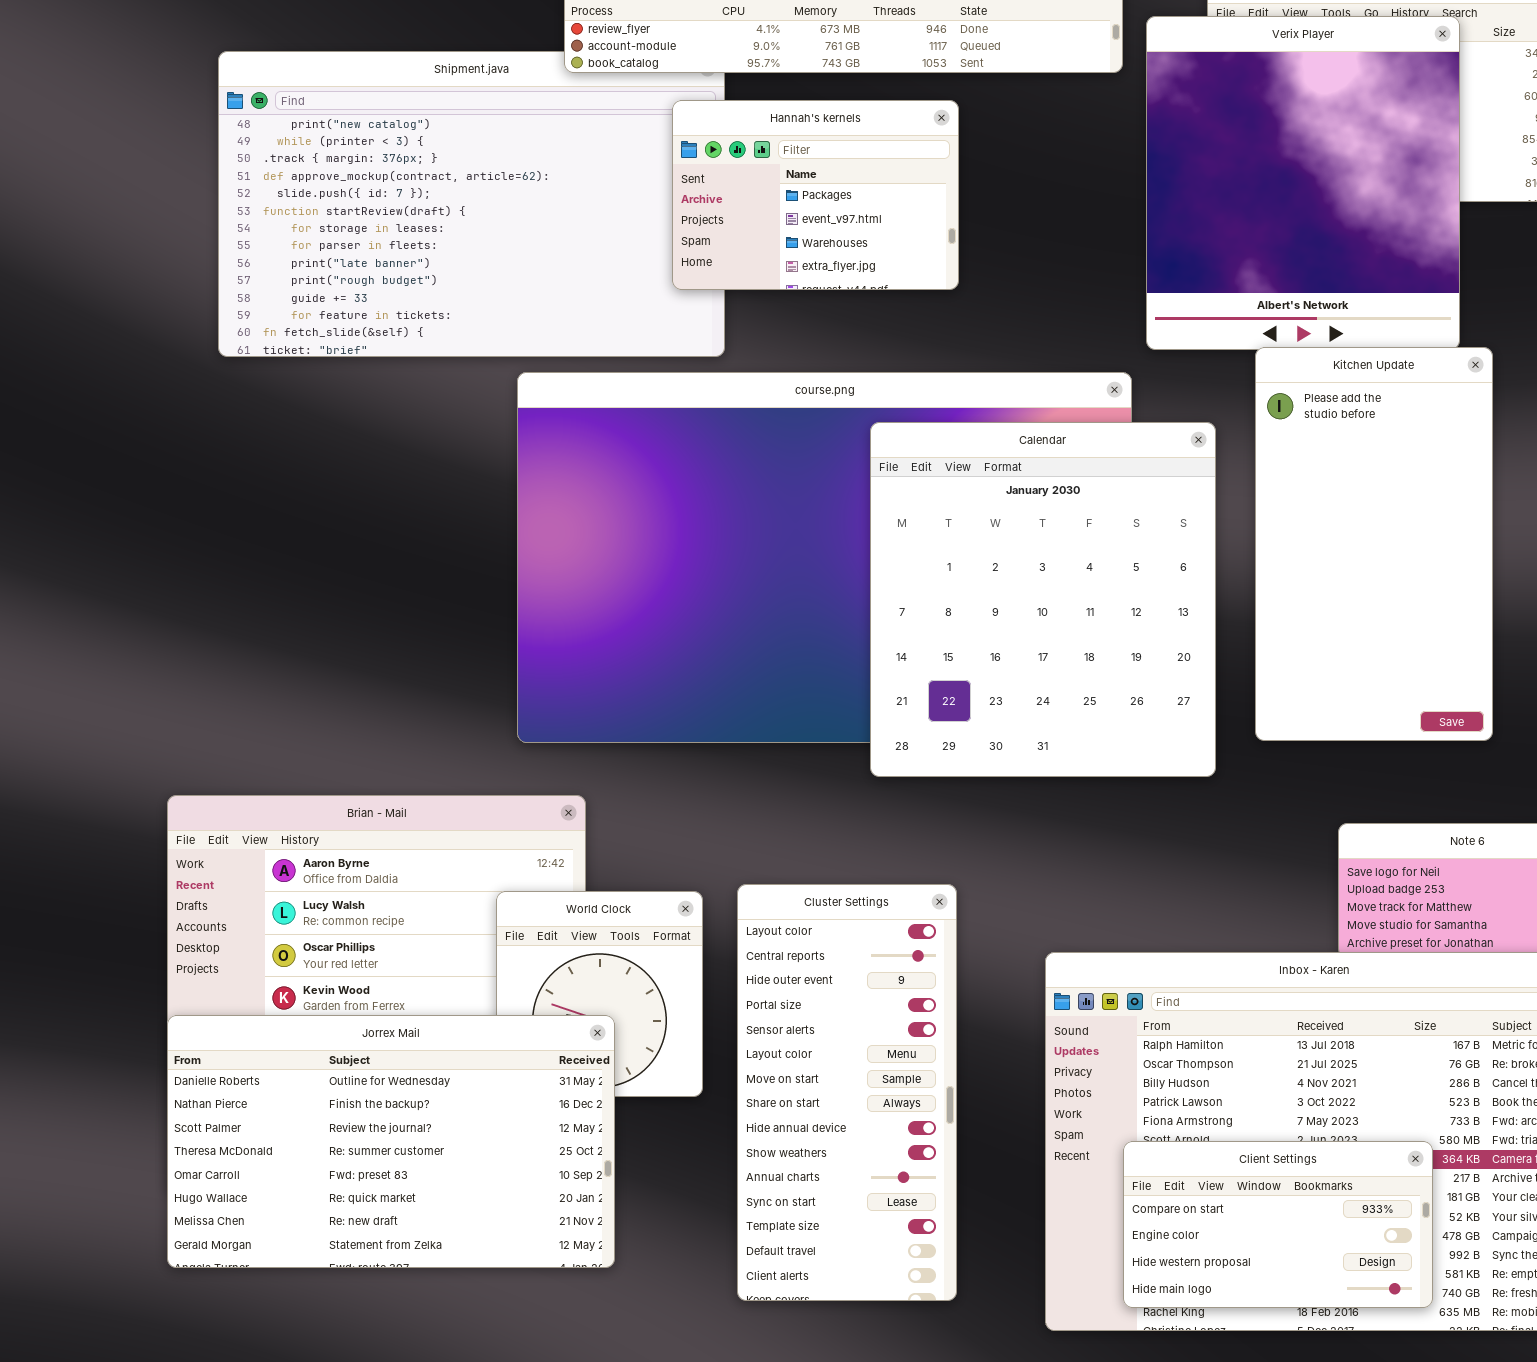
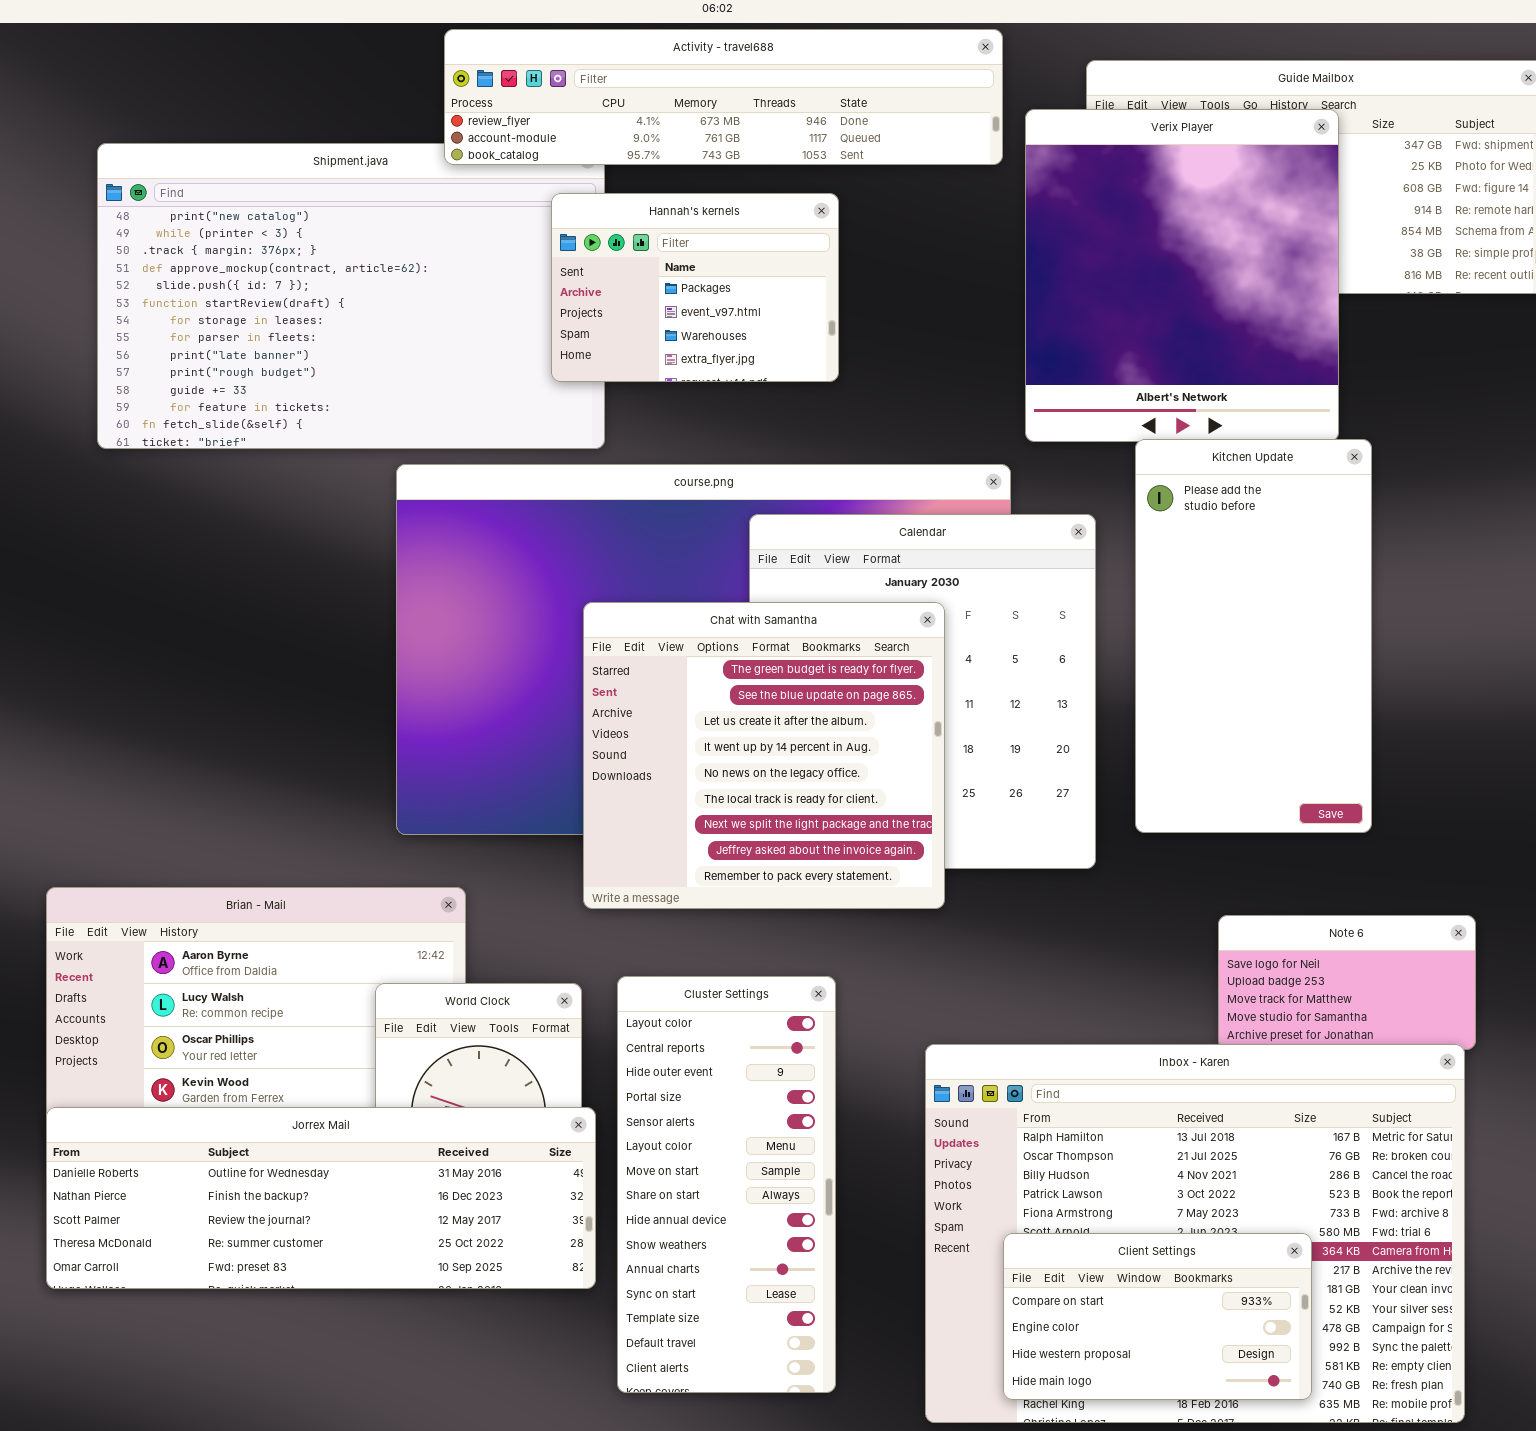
Chat with Samantha: none -> [583,602,945,909], opened
Jorrex Mail: [167,1015,615,1268] -> [46,1107,596,1289], resized

